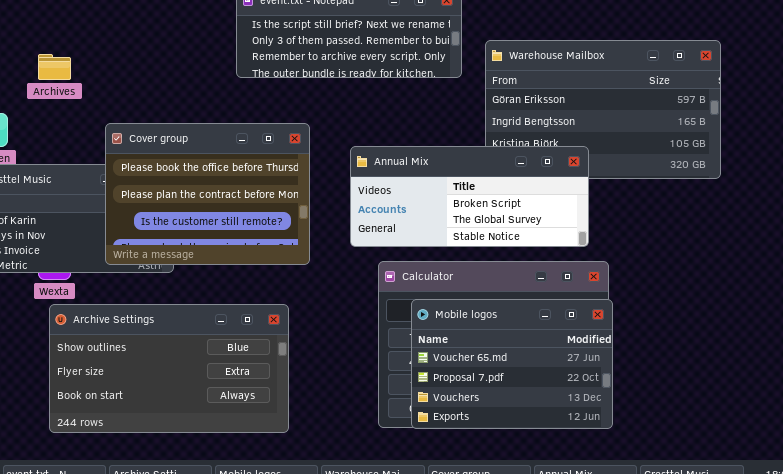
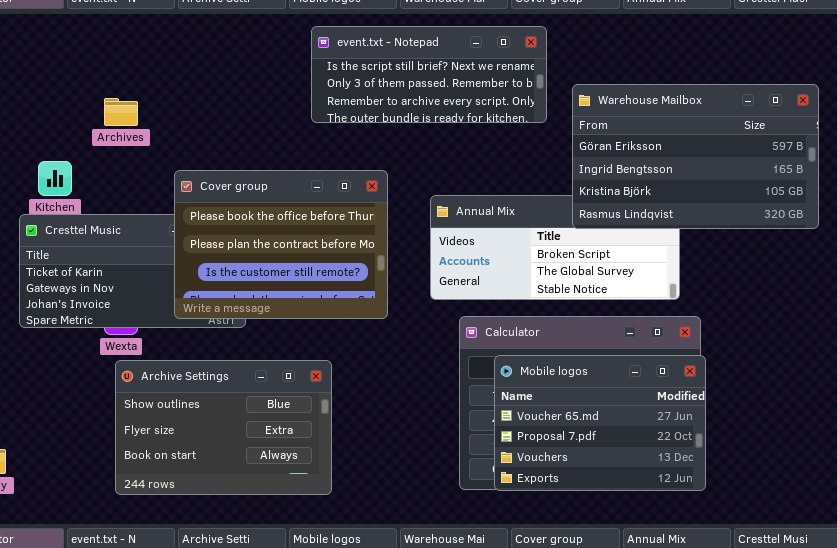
Warehouse Mailbox: [485,40,721,179] -> [572,84,819,229], raised
Archive Settings: [49,304,289,433] -> [115,360,332,495], resized

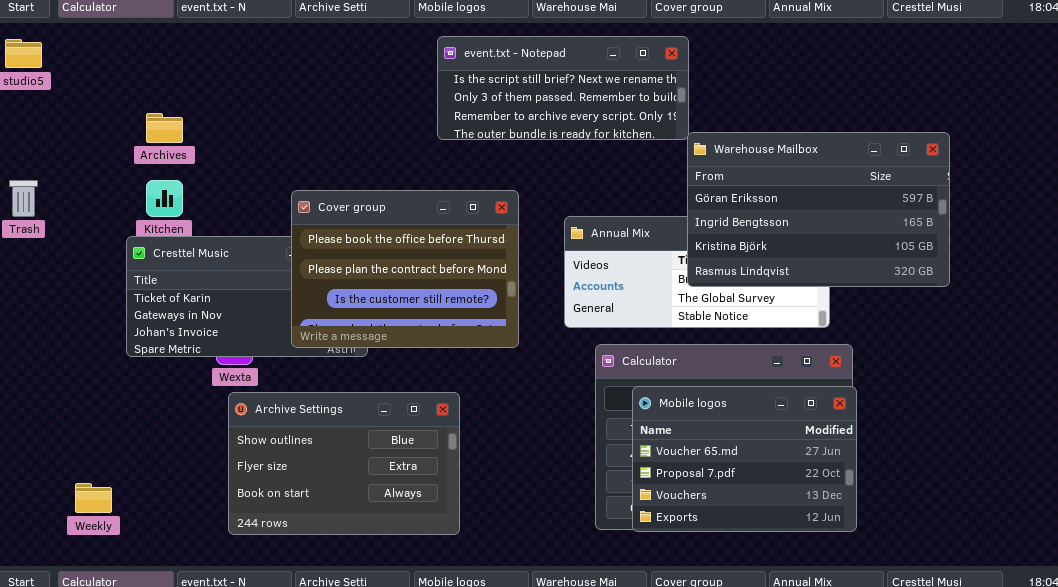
Warehouse Mailbox: [572,84,819,229] -> [687,132,950,287], moved
Archives: [104,98,138,126] -> [146,113,183,143], moved

